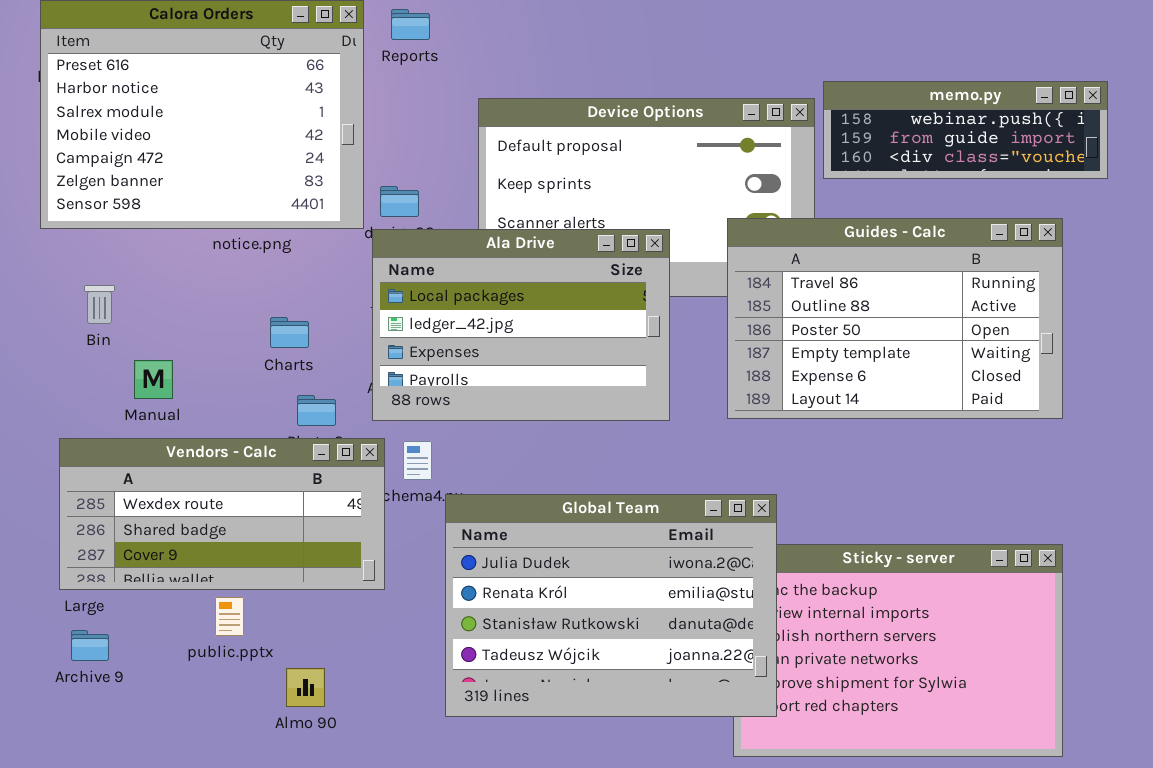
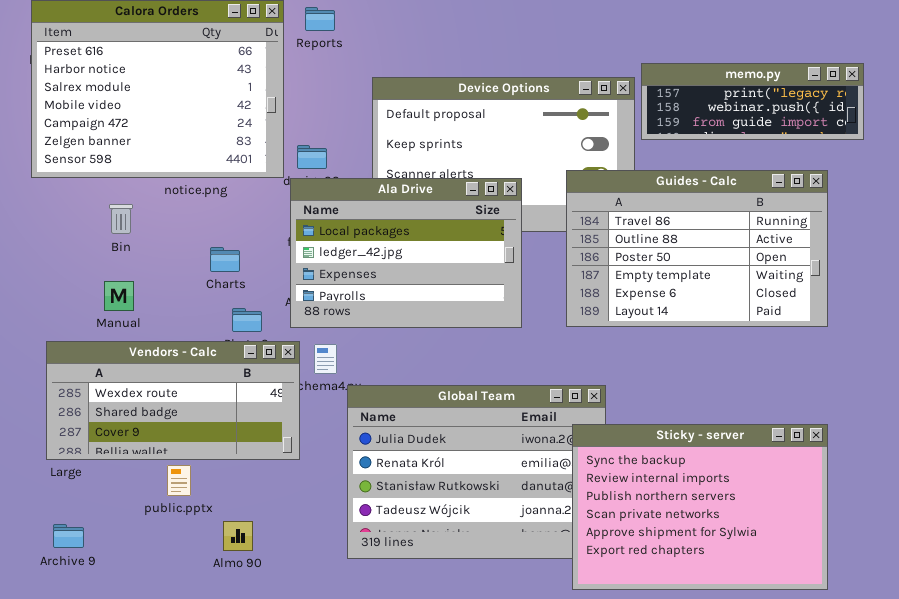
memo.py: [823,81,1108,179] -> [641,63,864,140], scrolled up 1 row
Bin: [84,285,115,324] -> [109,204,133,234], moved
Sticky - server: [733,544,1063,757] -> [572,424,828,590], raised
Archive 9: [71,630,109,661] -> [53,524,84,548], moved

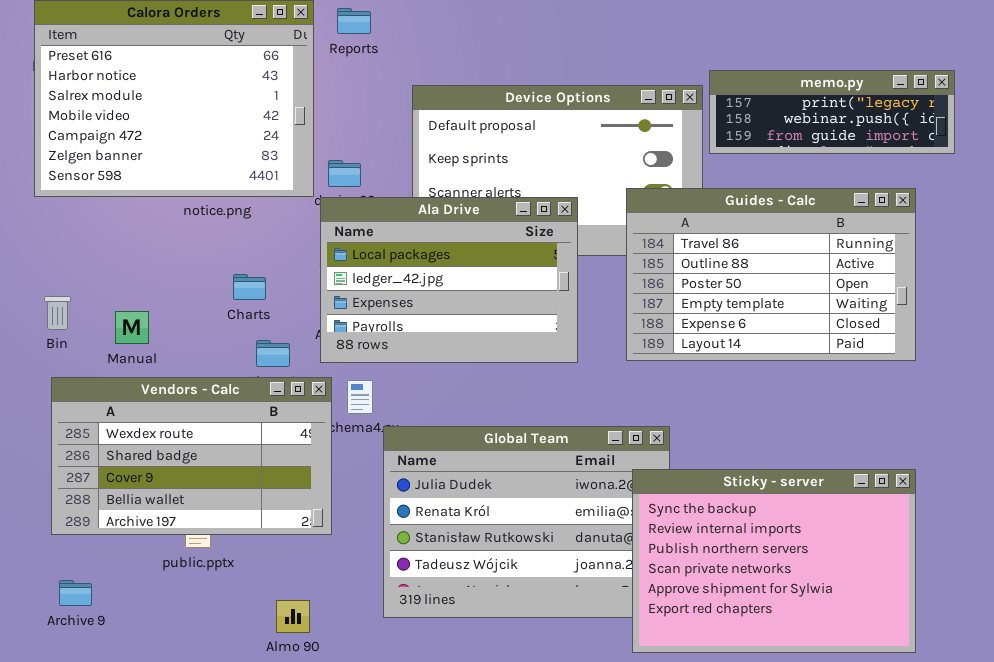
Bin: [109,204,133,234] -> [44,296,71,330], moved
Vendors - Calc: [46,341,300,460] -> [51,377,332,535], resized
Almo 90: [223,521,253,551] -> [276,600,310,633], moved

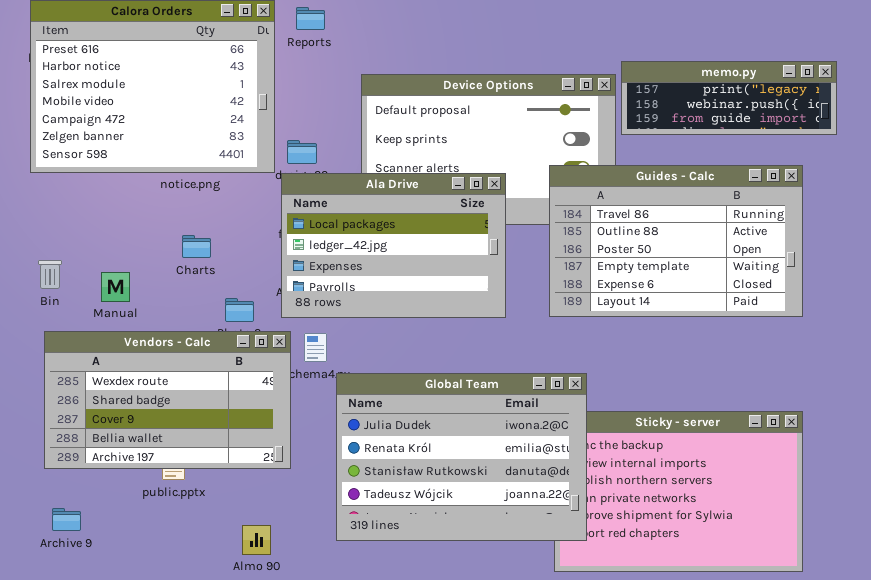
Charts: [233,274,266,300] -> [182,235,211,258], moved
Global Team: [383,426,670,618] -> [336,373,587,541], raised

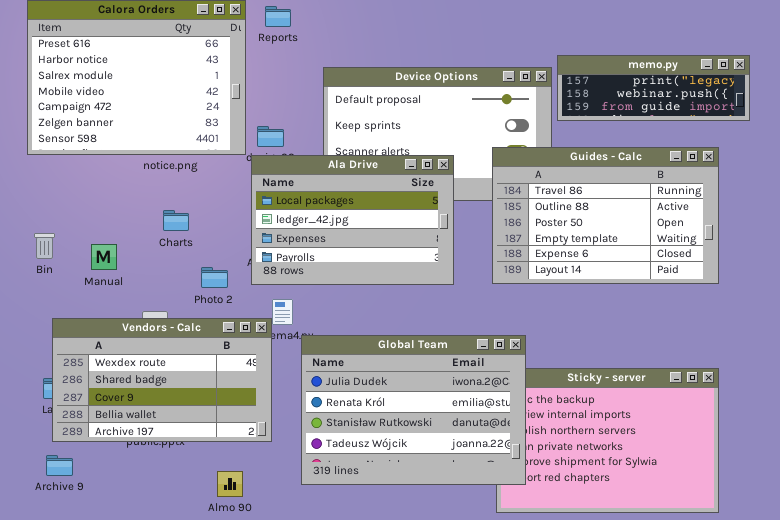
Vendors - Calc: [44,331,291,469] -> [52,318,272,442], moved

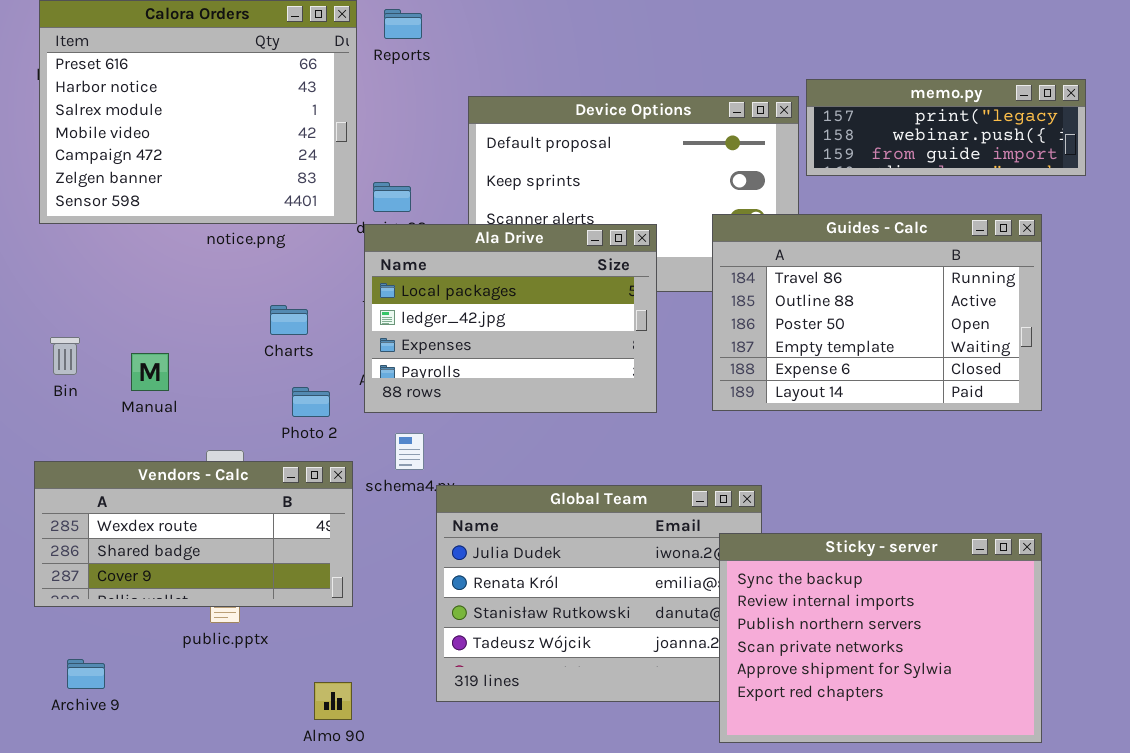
Charts: [163,210,189,231] -> [270,305,308,335], moved
Vendors - Calc: [52,318,272,442] -> [34,461,353,607], moved, resized
Sticky - server: [496,368,719,513] -> [719,533,1042,743], raised

